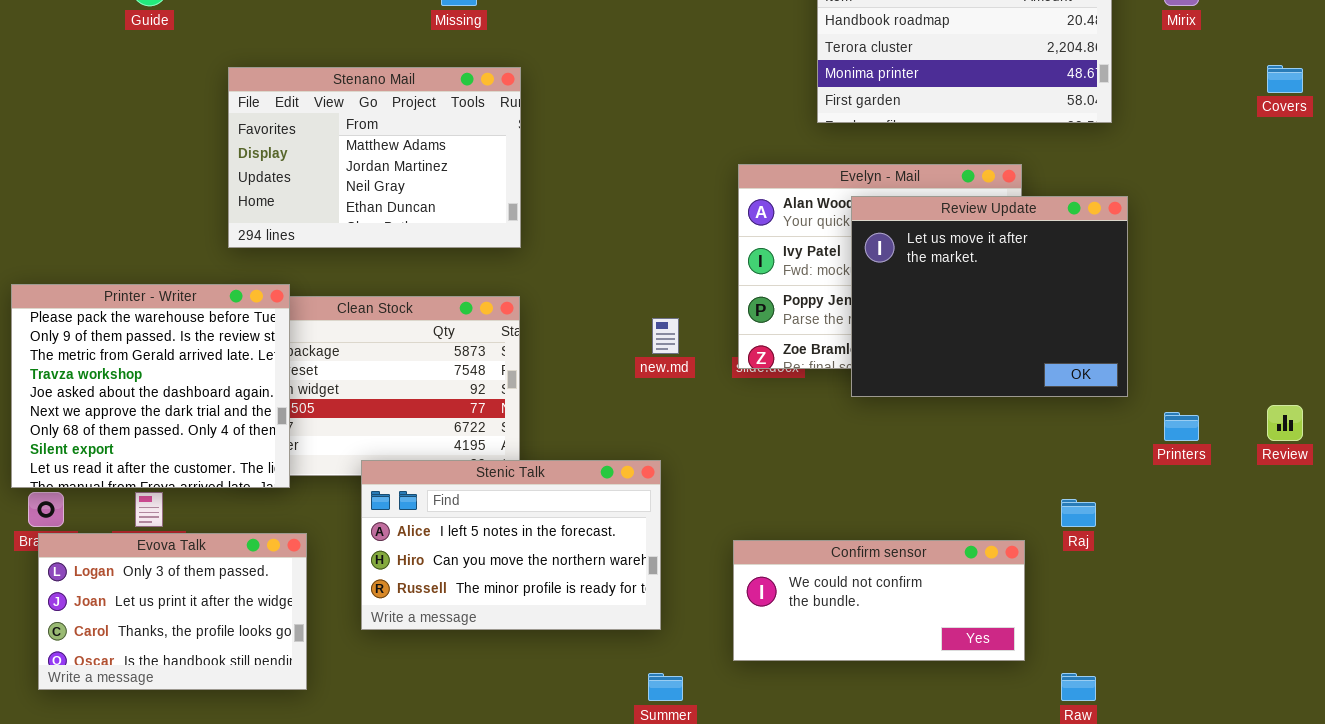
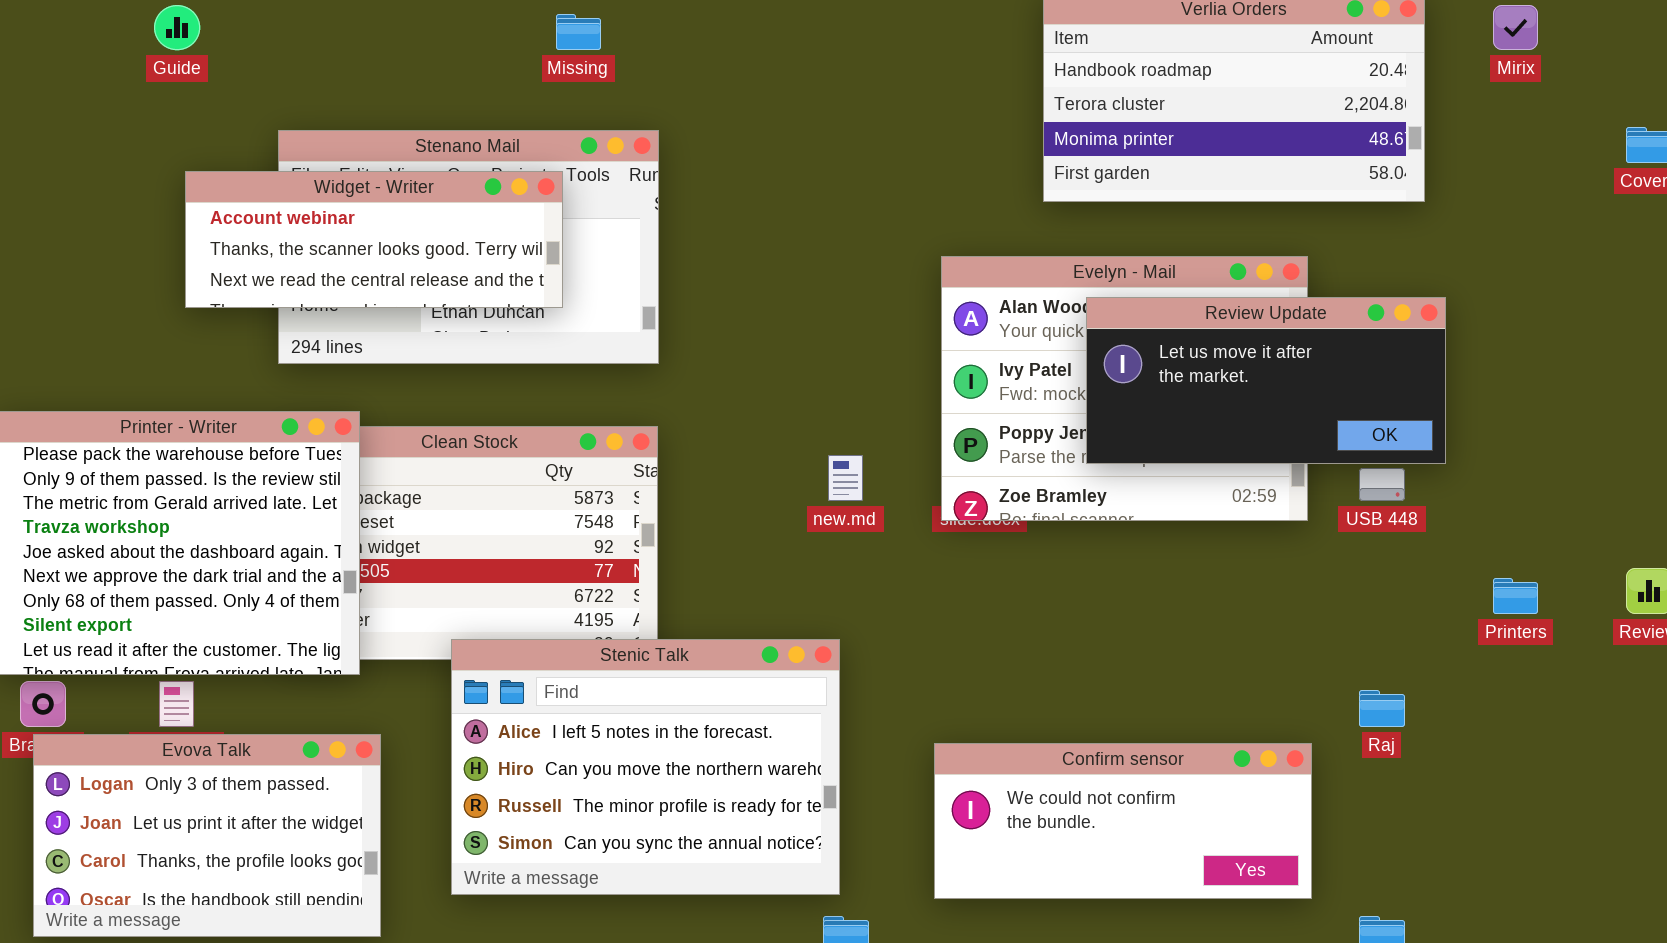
Widget - Writer: none -> [185,171,563,308], opened
Review Update: [851,196,1128,397] -> [1086,297,1446,464], resized
Stenic Talk: [361,460,661,630] -> [451,639,840,895], resized

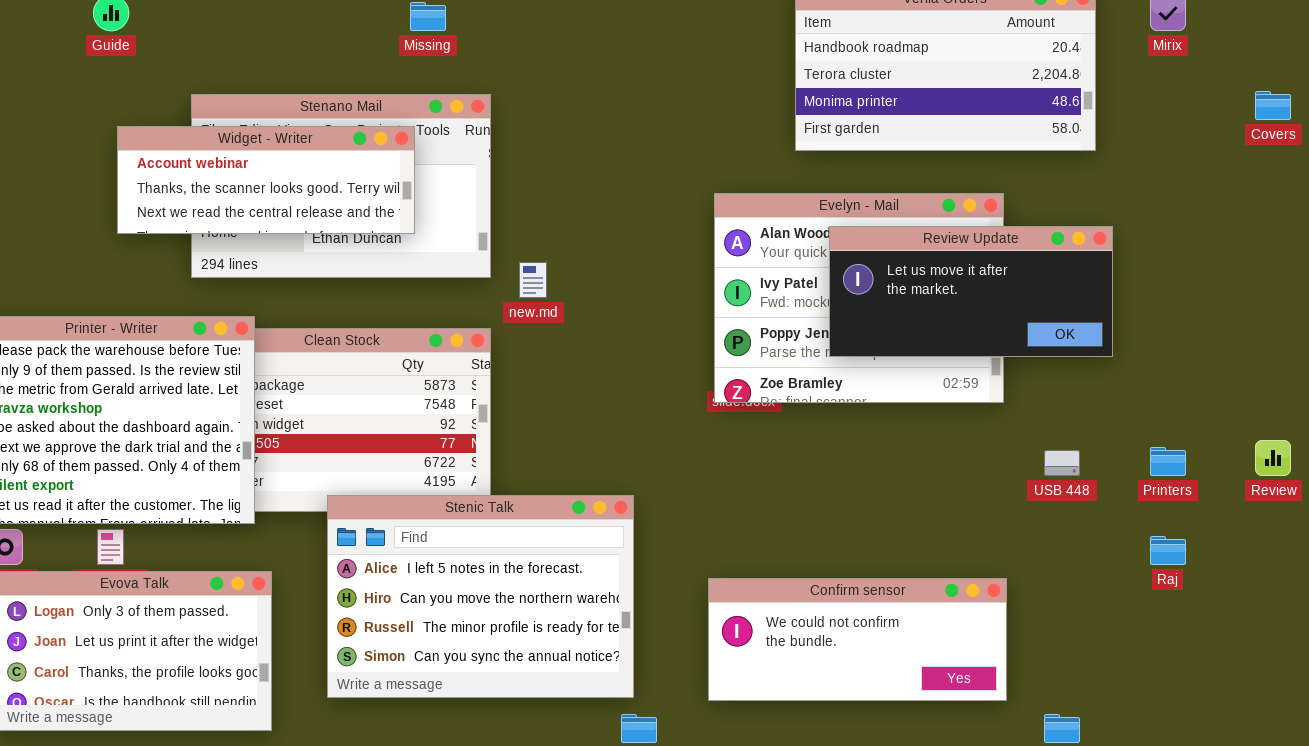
new.md: [828,455,863,501] -> [519,262,547,298], moved
USB 448: [1359,468,1405,501] -> [1044,450,1080,476], moved
Raj: [1359,690,1405,727] -> [1150,536,1186,565], moved

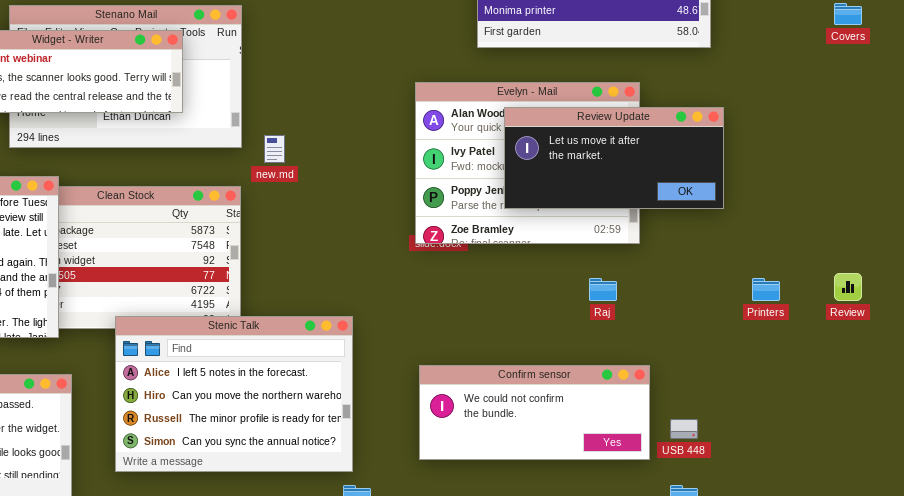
USB 448: [1044,450,1080,476] -> [670,419,698,439], moved
Raj: [1150,536,1186,565] -> [589,278,617,301], moved
Confirm sensor: [708,578,1007,701] -> [419,365,650,460], moved

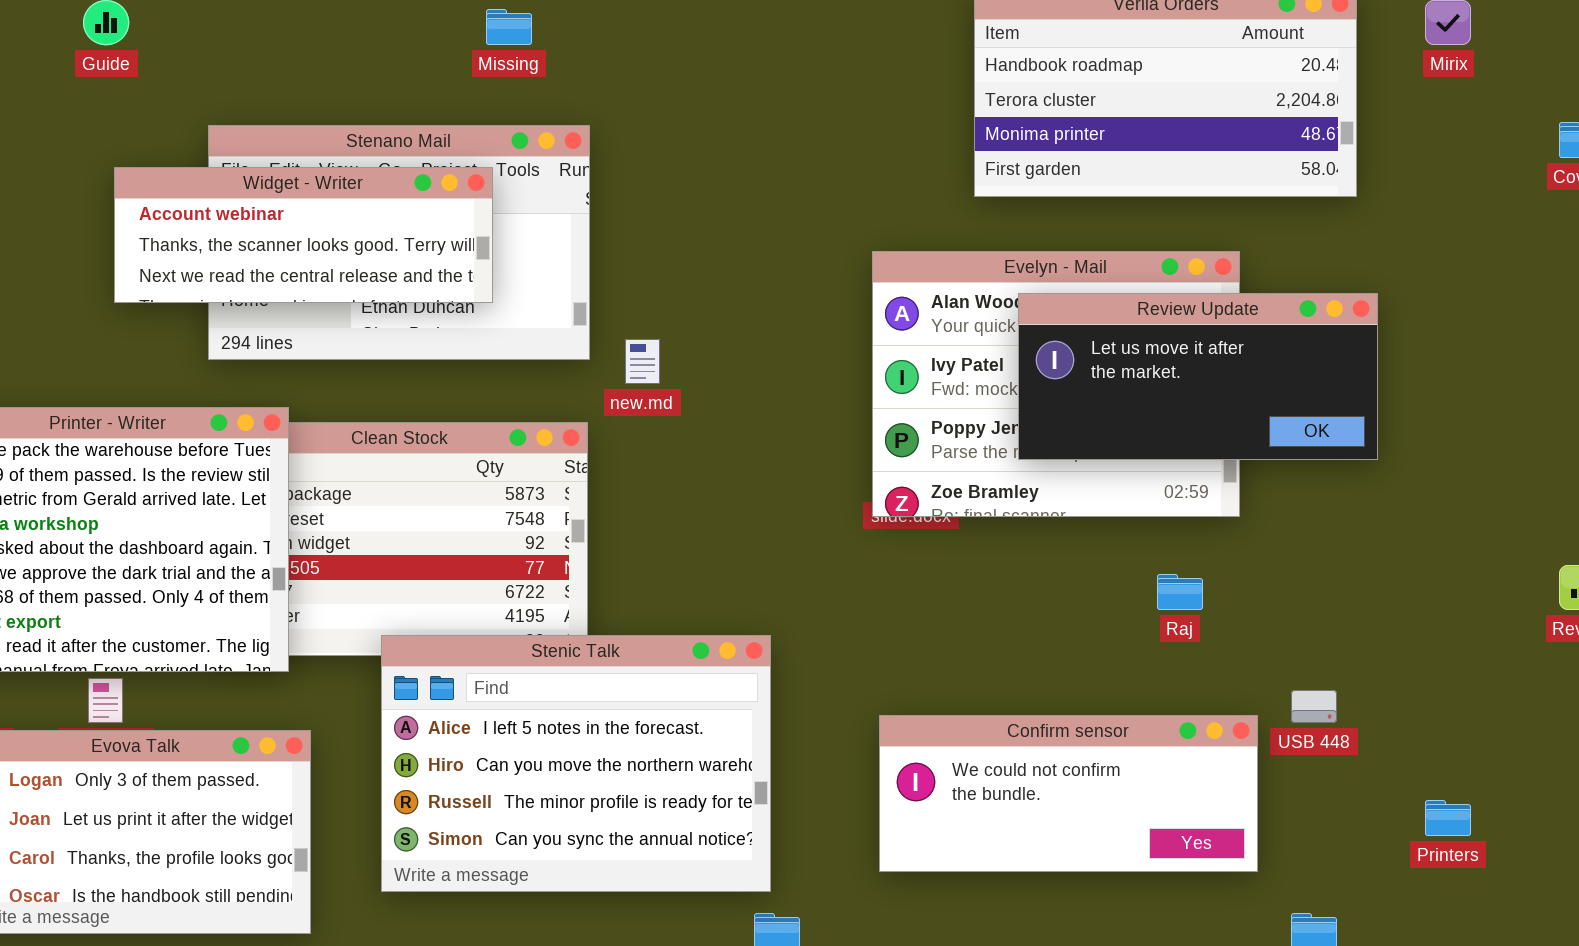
Printers: [752,278,780,301] -> [1425,800,1471,836], moved
USB 448: [670,419,698,439] -> [1291,690,1337,723], moved

